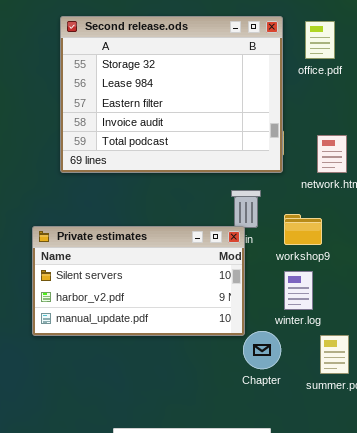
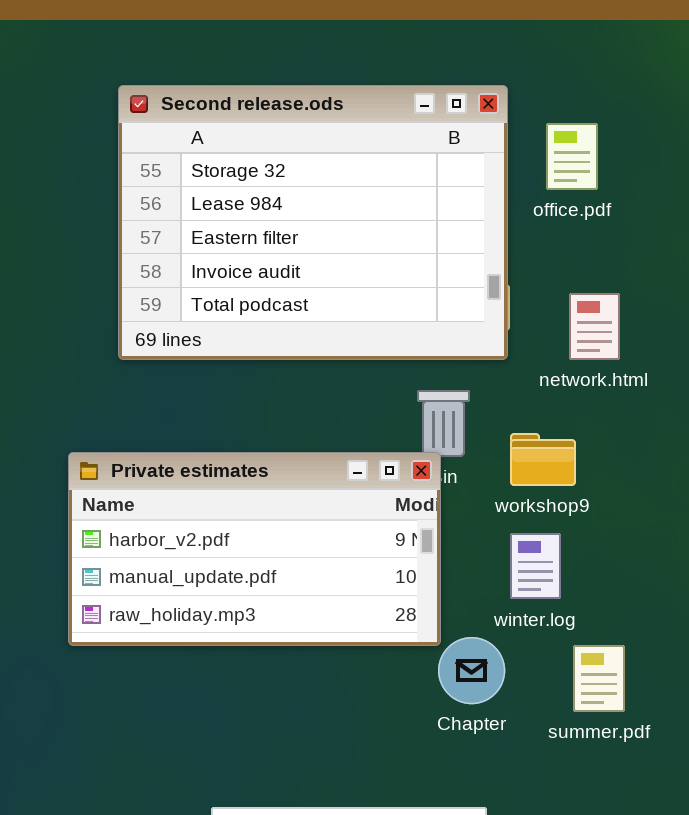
office.pdf: [305,21,335,59] -> [546,123,598,190], moved
Private estimates: [32,226,245,336] -> [68,452,441,646], scrolled down 1 row

